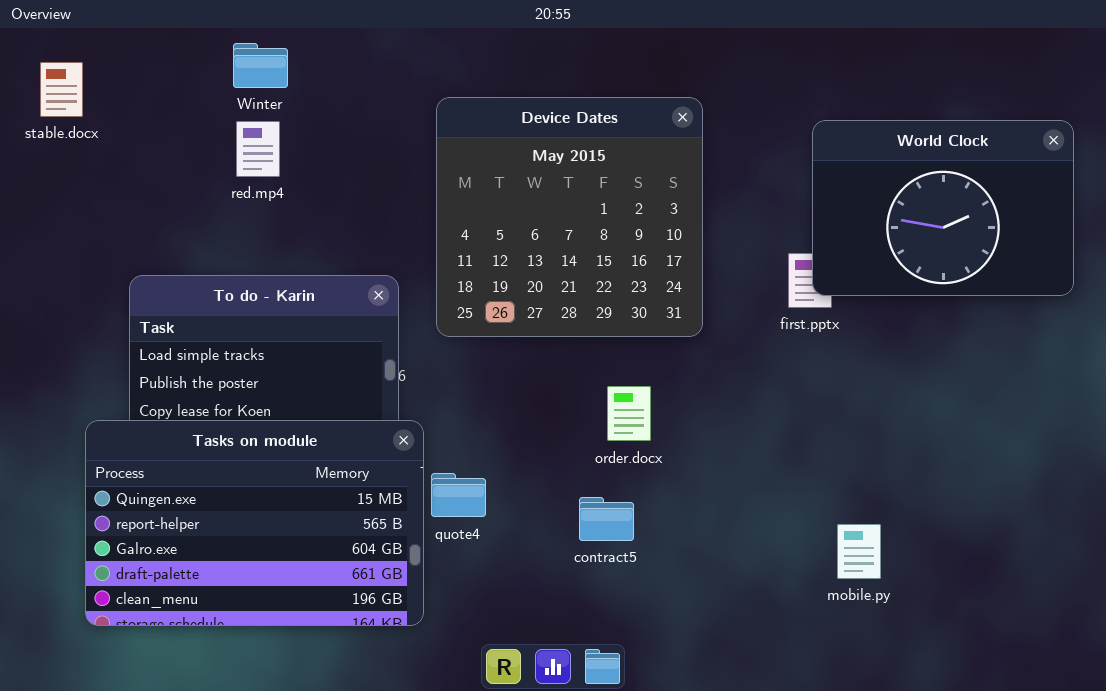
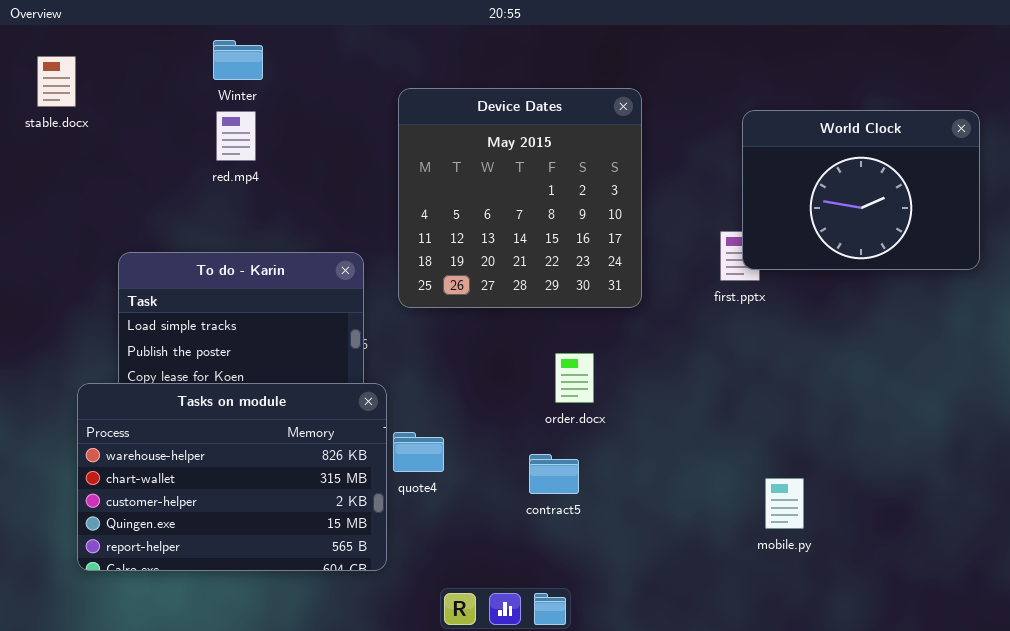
Tasks on module: [85,420,424,626] -> [77,383,387,571], scrolled up 3 rows

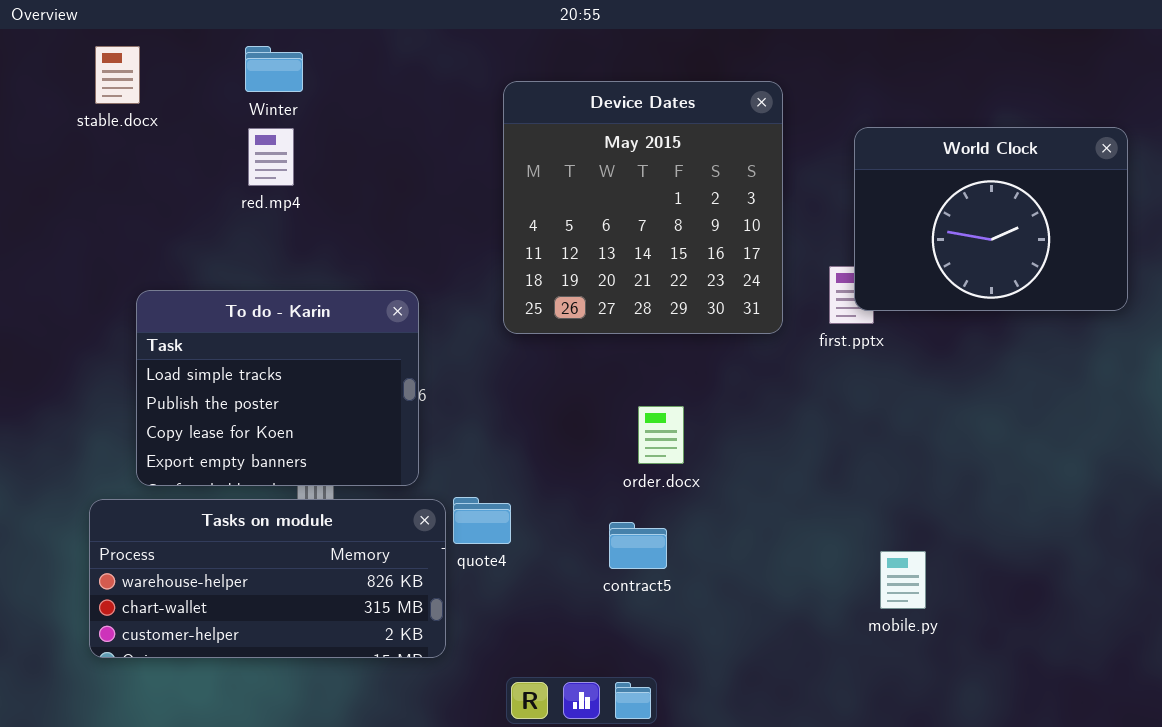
stable.docx: [37,56,76,107] -> [95,46,140,104], moved
Device Dates: [398,88,642,308] -> [503,81,783,334], moved
Tasks on module: [77,383,387,571] -> [89,499,446,658], resized

